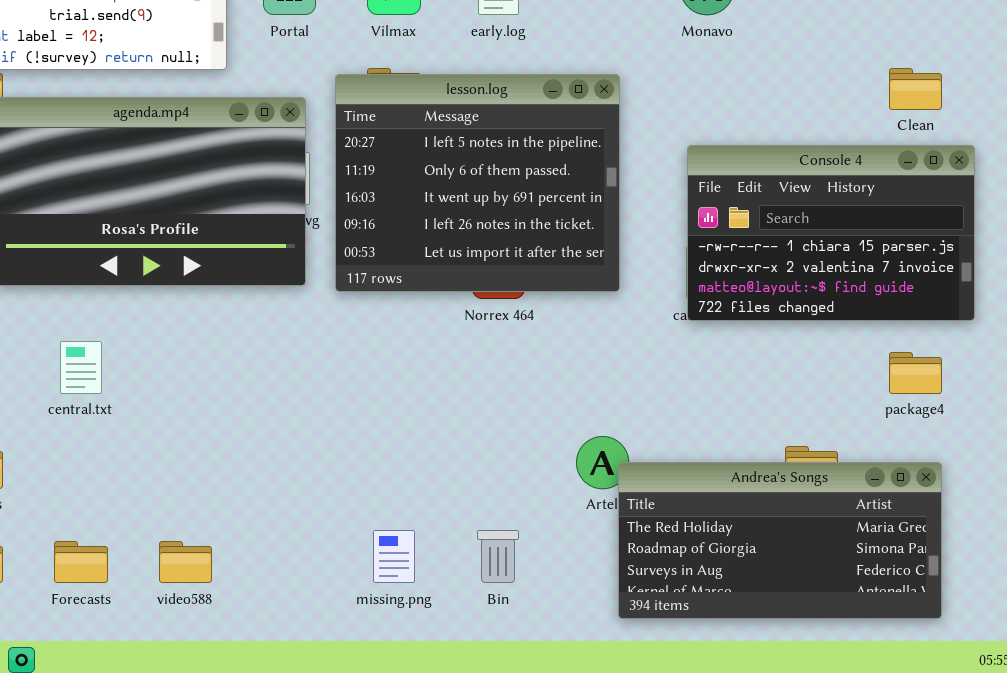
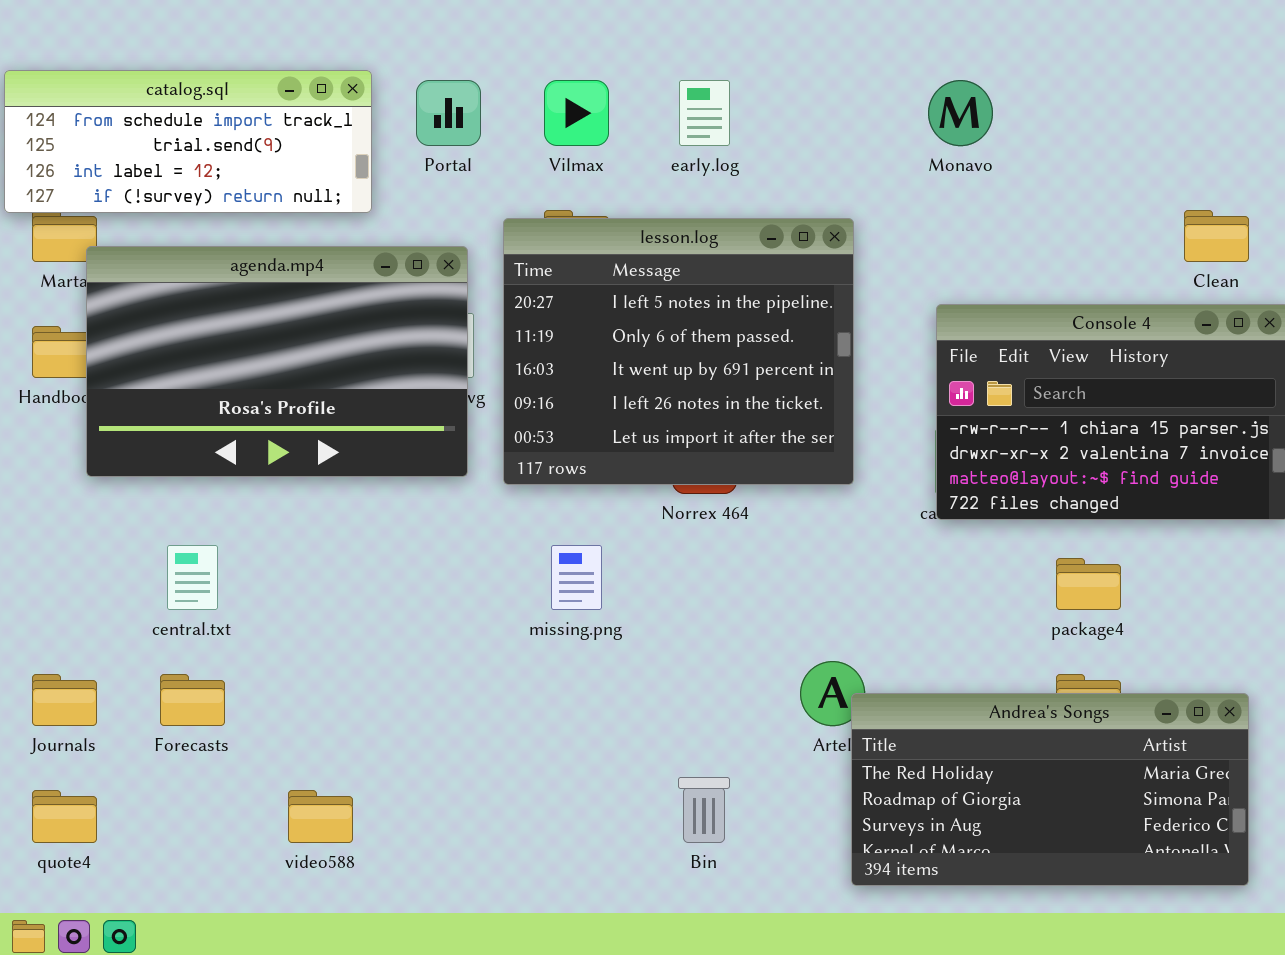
package4: [889,352,942,394] -> [1056,558,1121,610], moved
missing.png: [373,530,415,583] -> [551,545,602,610], moved
Forecasts: [54,541,108,583] -> [160,674,225,726], moved

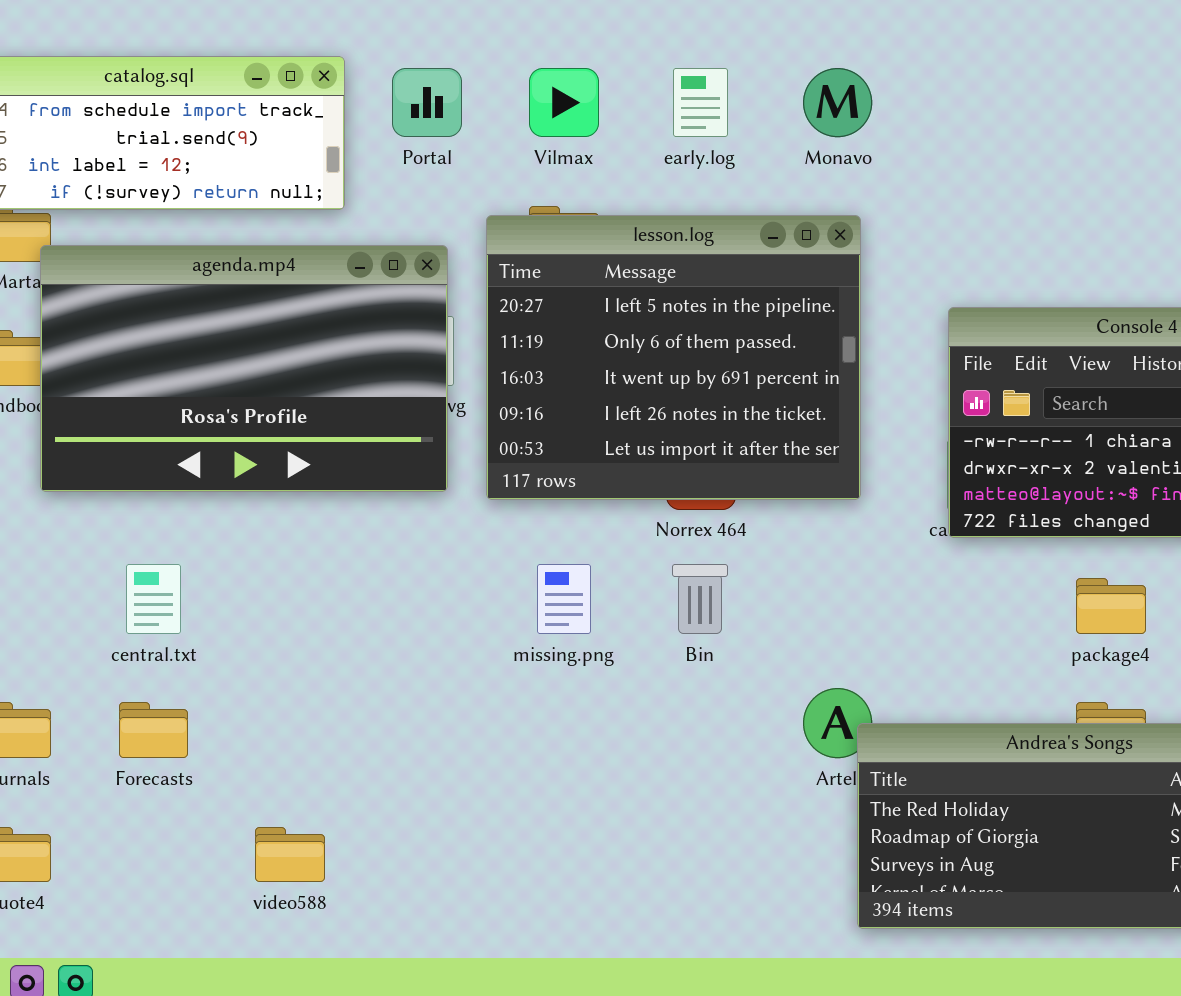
Monavo: [928,80,993,146] -> [803,68,872,137], moved
Bin: [678,777,730,843] -> [672,564,728,634], moved

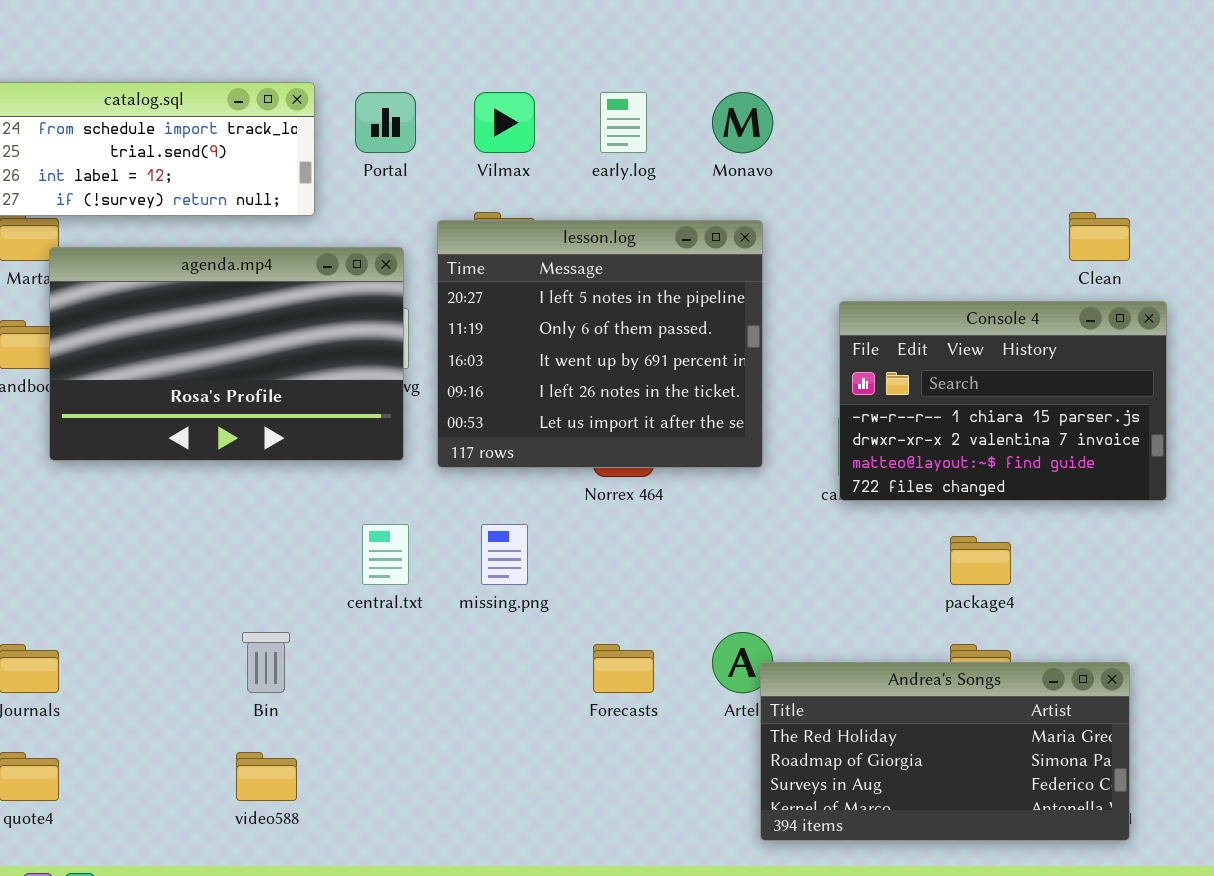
central.txt: [126,564,181,634] -> [362,524,409,585], moved
Bin: [672,564,728,634] -> [242,632,290,693], moved
Forecasts: [119,702,188,758] -> [593,644,654,693], moved

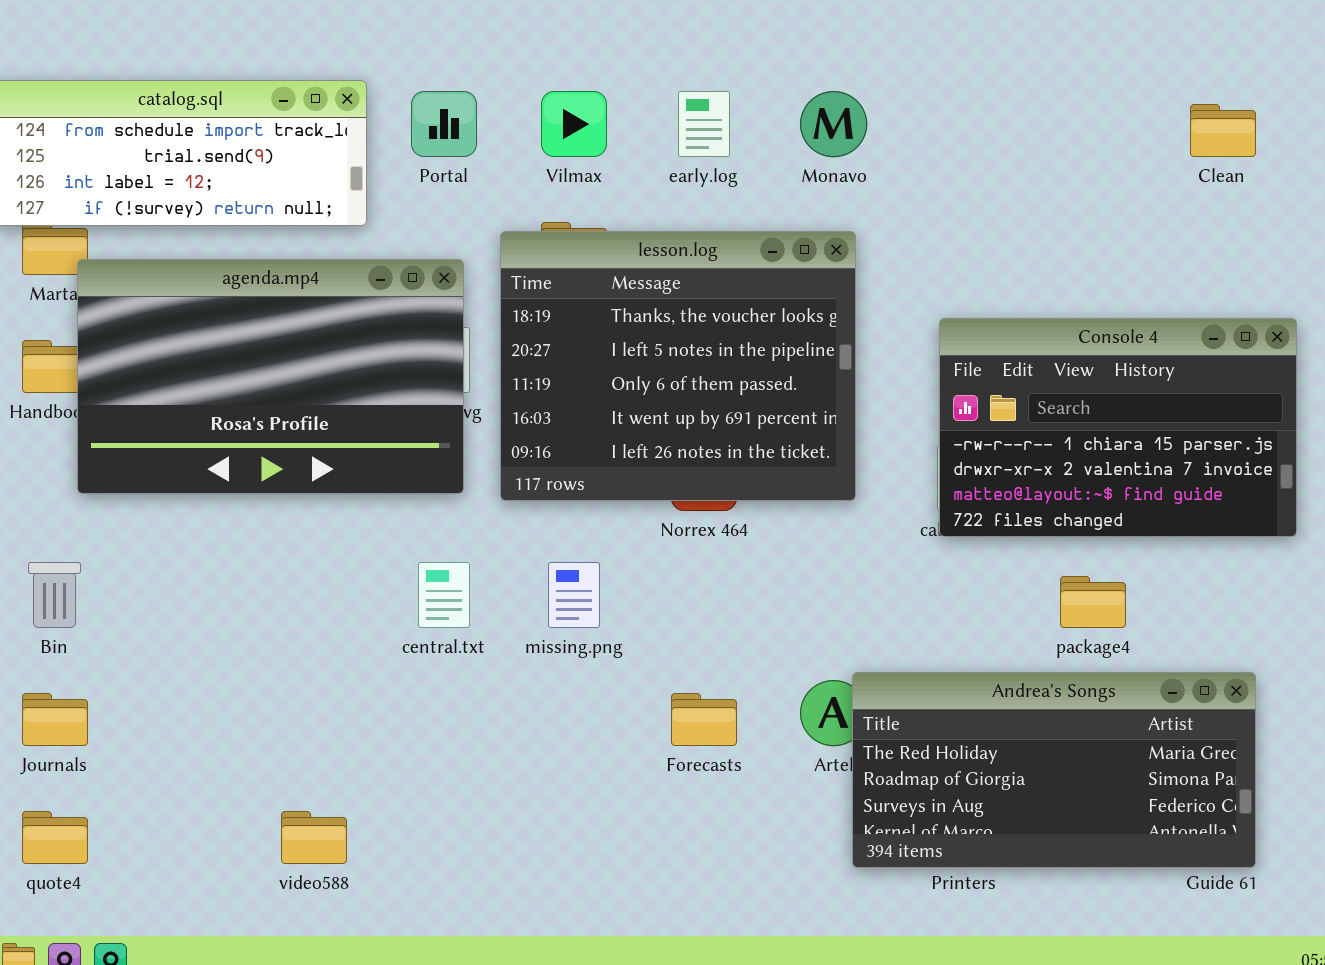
Clean: [1069,212,1130,261] -> [1190,104,1256,157], moved
lesson.log: [437,220,763,468] -> [500,231,856,501], scrolled up 1 row
Bin: [242,632,290,693] -> [28,562,81,628], moved
Andrea's Songs: [760,662,1130,841] -> [852,672,1256,868], moved

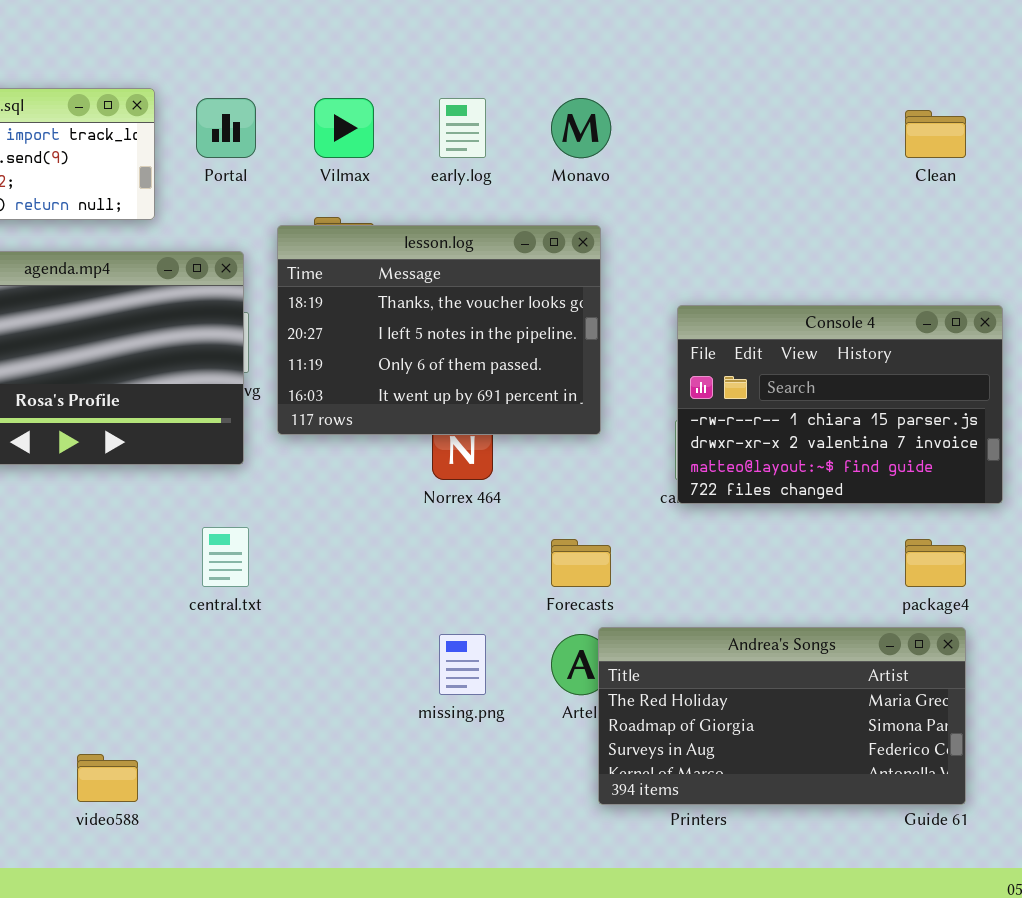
lesson.log: [500,231,856,501] -> [277,225,601,435], resized
missing.png: [548,562,600,628] -> [439,634,486,695], moved
package4: [1060,576,1126,628] -> [905,539,966,587], moved
Forecasts: [671,693,737,746] -> [551,539,611,587], moved

